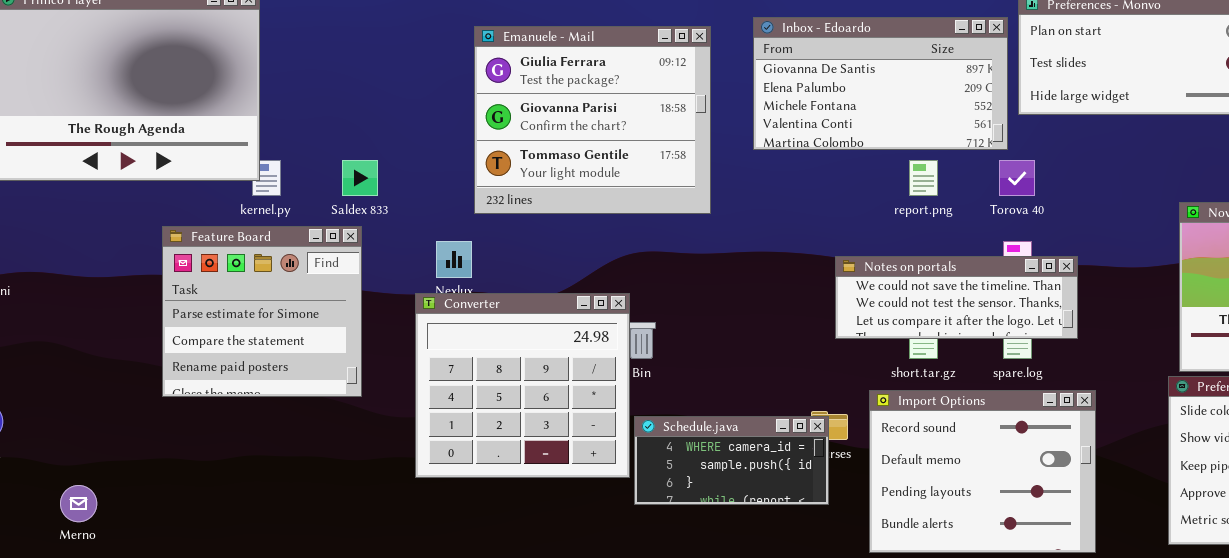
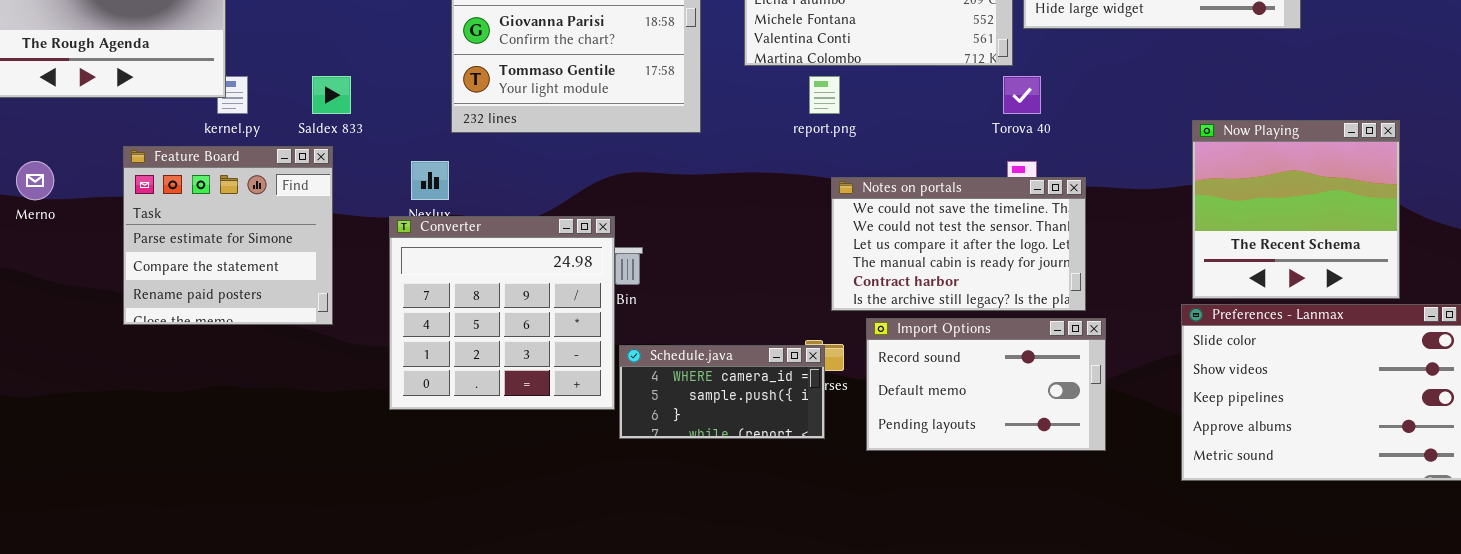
report.png: [909,160,938,196] -> [809,76,840,114], moved
Notes on portals: [835,256,1078,339] -> [831,177,1086,311], resized
Import Options: [869,390,1096,553] -> [866,318,1106,451], resized
Merno: [60,485,97,522] -> [16,161,54,200], moved

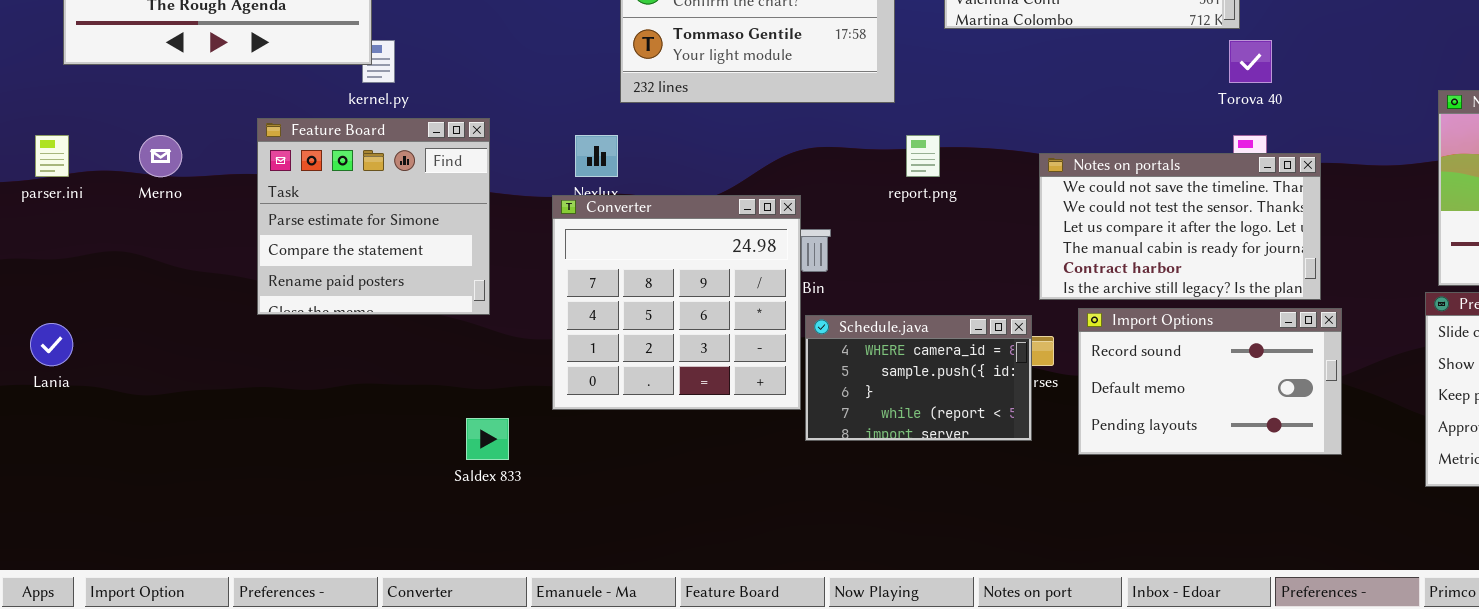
Saldex 833: [312,76,351,114] -> [466,418,509,460], moved
report.png: [809,76,840,114] -> [906,135,940,177], moved
Schedule.java: [619,345,825,439] -> [805,315,1032,441], resized

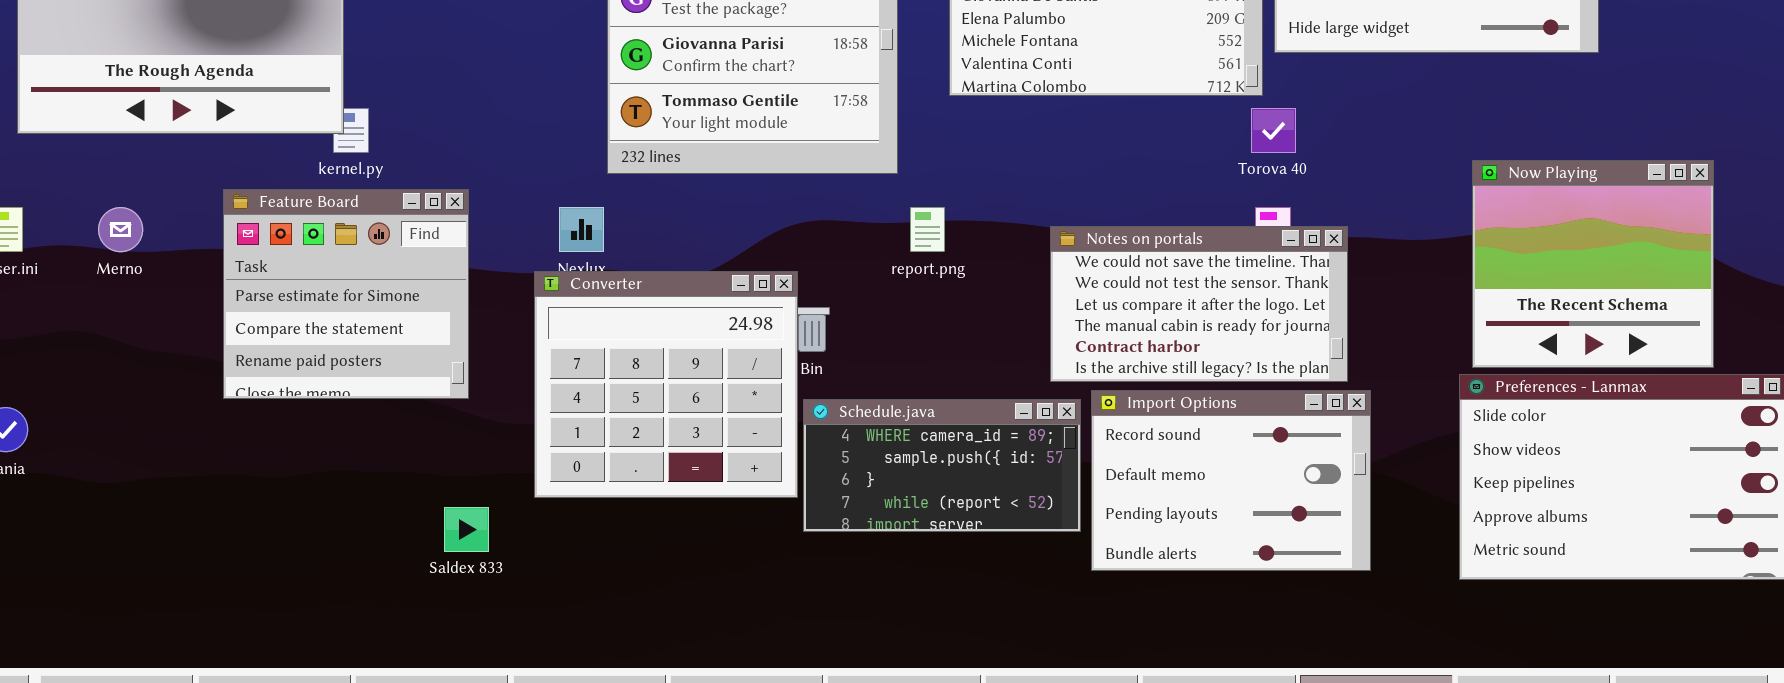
Import Options: [1078,308,1342,455] -> [1091,390,1371,571], resized
Schedule.java: [805,315,1032,441] -> [803,399,1081,532], resized

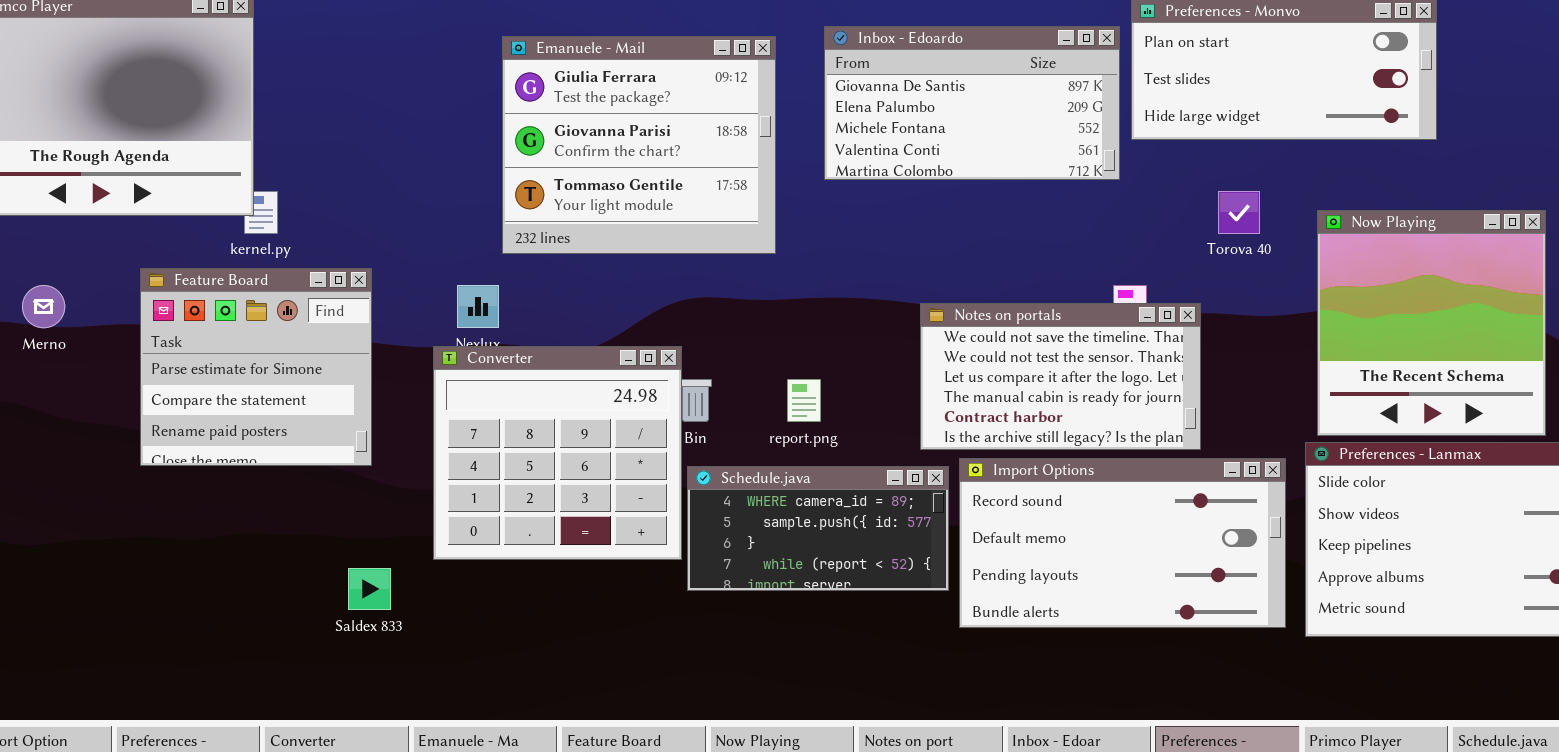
Torova 40: [1251,108,1296,153] -> [1218,191,1260,234], moved
Now Playing: [1472,160,1714,368] -> [1317,210,1546,436], resized
report.png: [910,207,945,252] -> [787,379,821,422], moved
Import Options: [1091,390,1371,571] -> [959,458,1286,628], resized

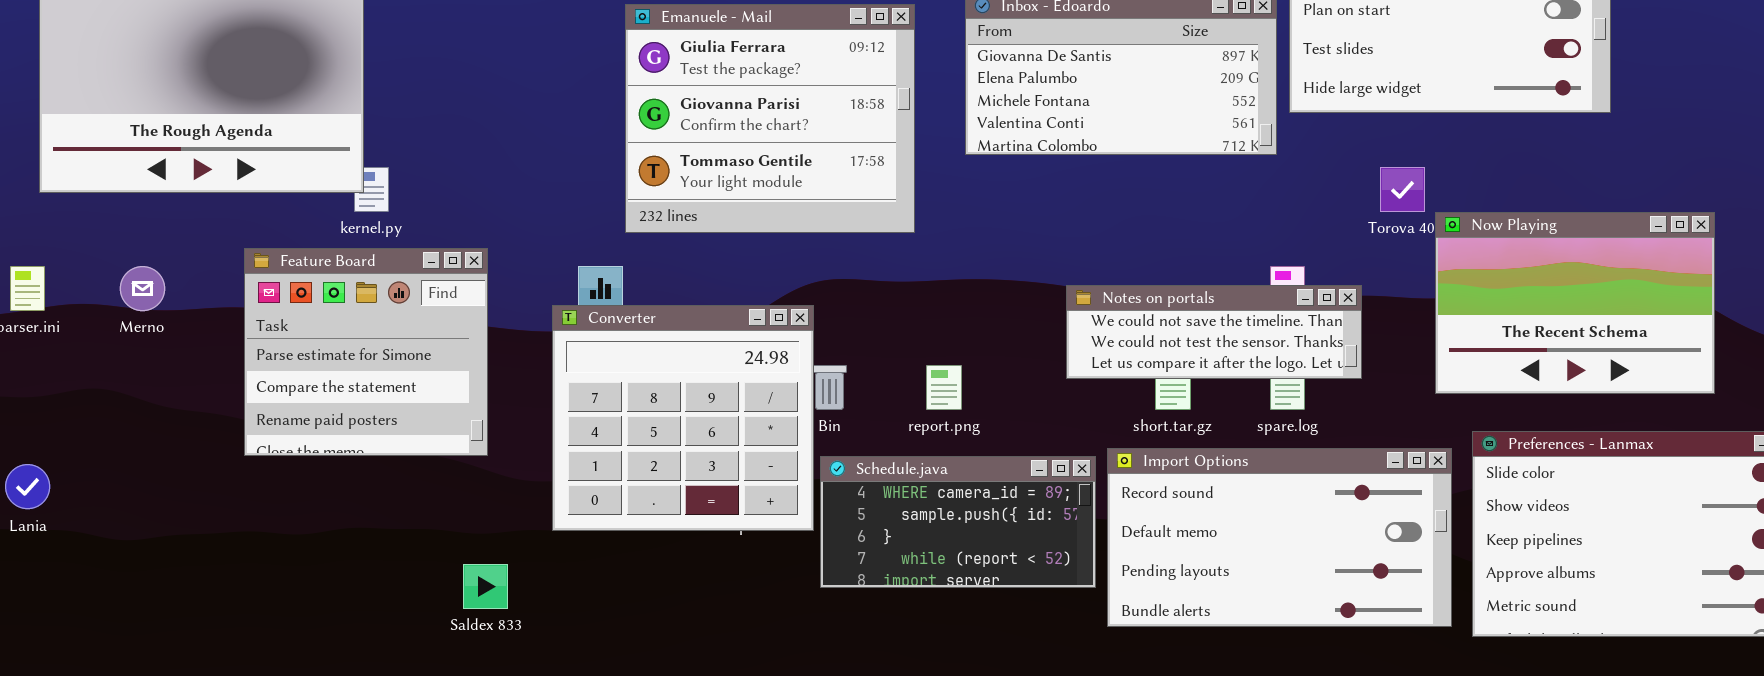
Now Playing: [1317,210,1546,436] -> [1435,212,1715,394], moved, resized
Notes on portals: [920,303,1201,450] -> [1066,285,1362,379], resized
Converter: [433,346,682,560] -> [552,305,814,531], moved

